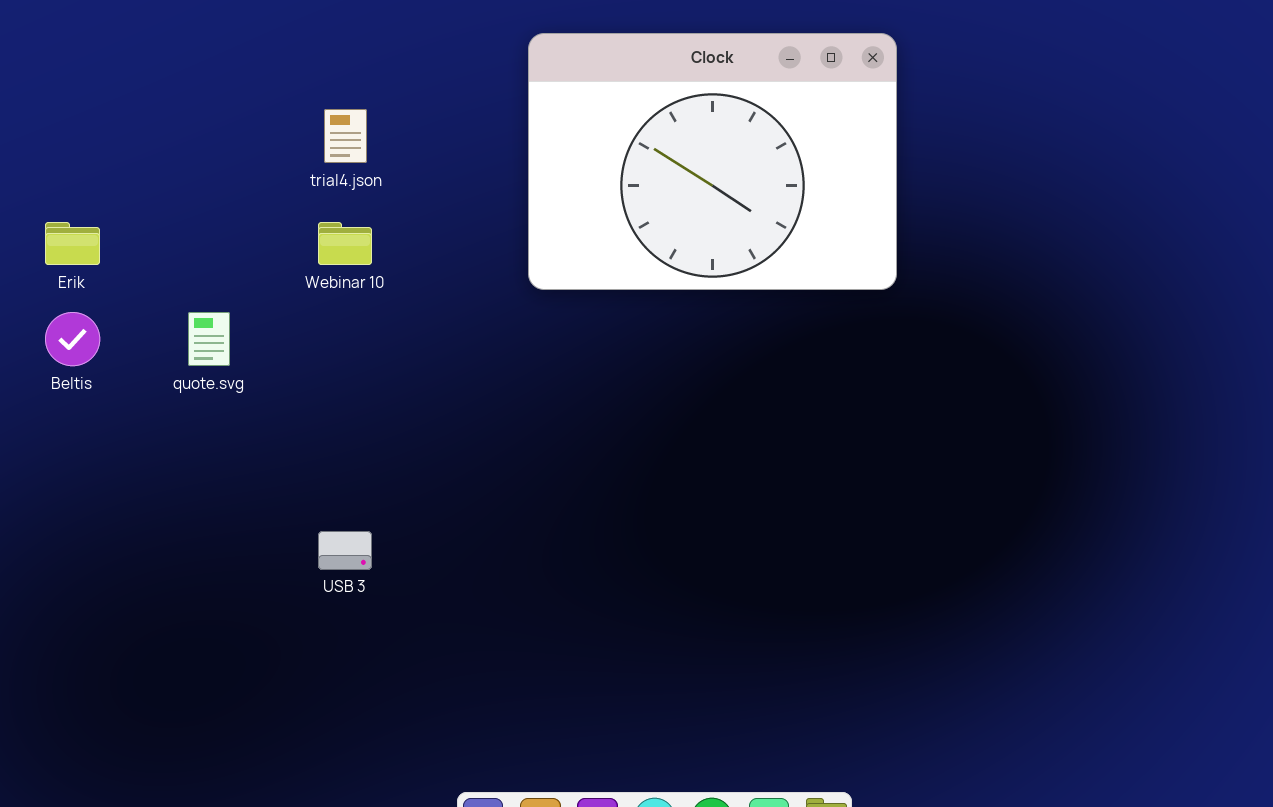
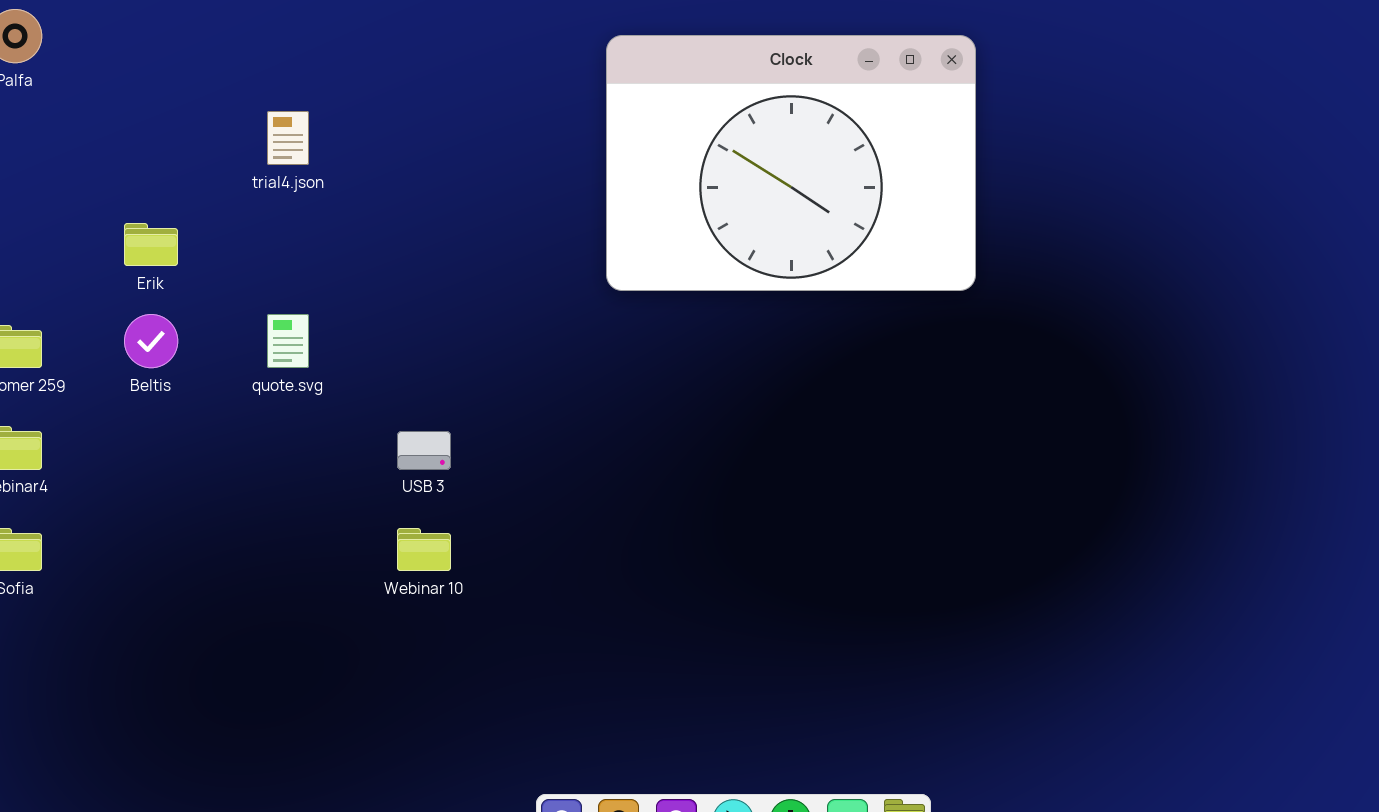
trial4.json: [324,109,367,163] -> [267,111,309,165], moved
Webinar 10: [318,222,372,265] -> [397,528,451,571], moved
USB 3: [318,531,372,570] -> [397,431,451,470], moved

